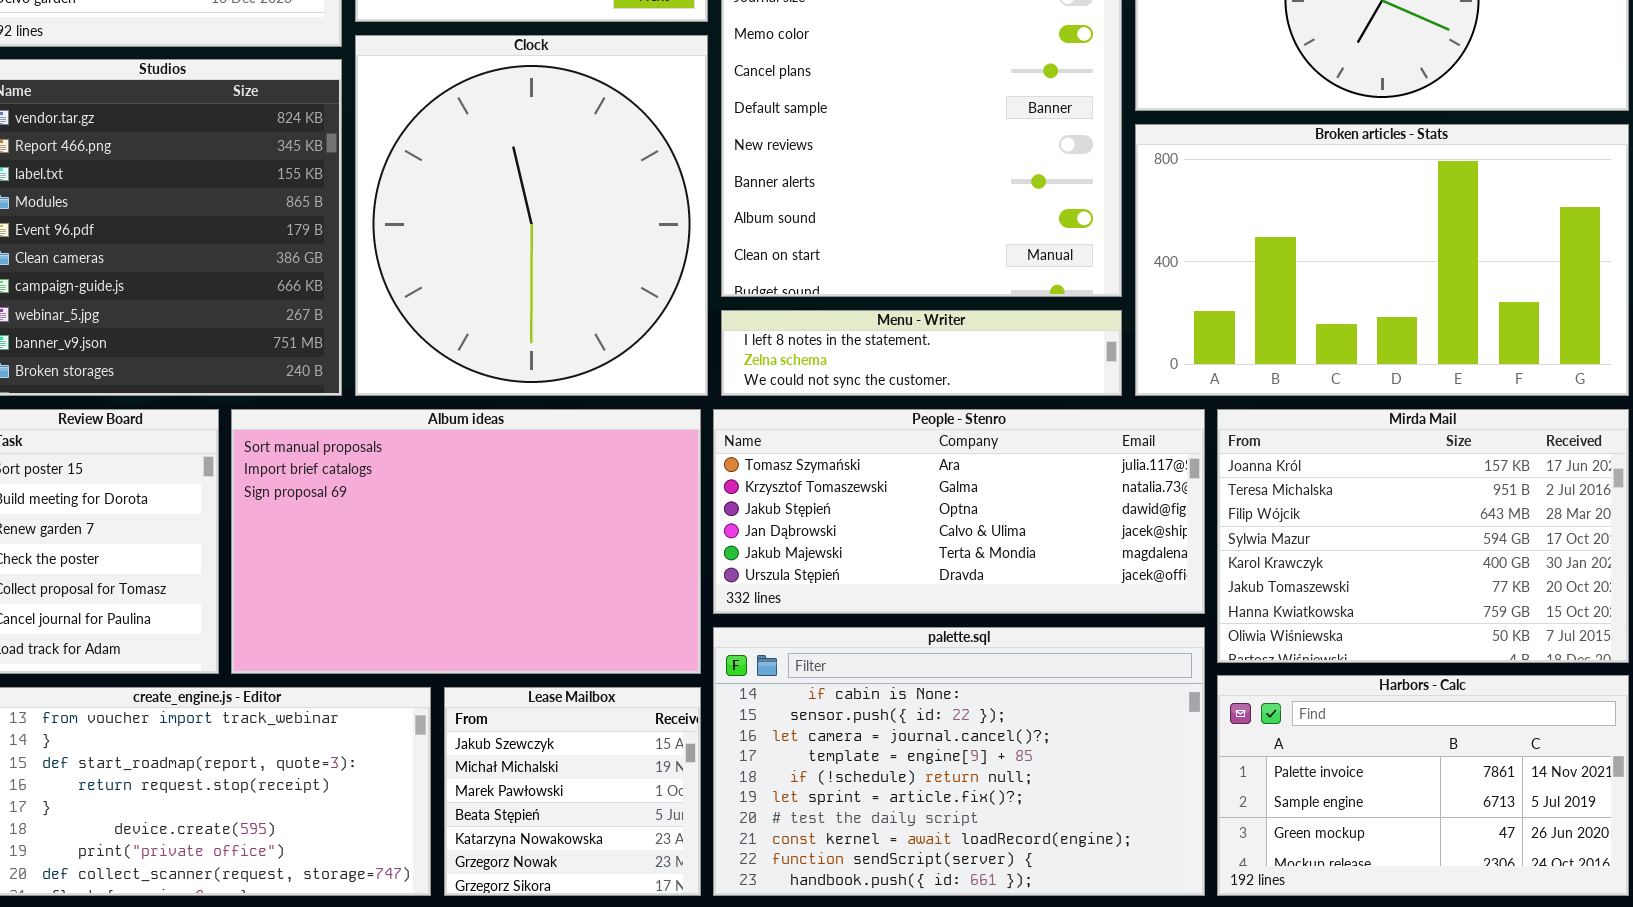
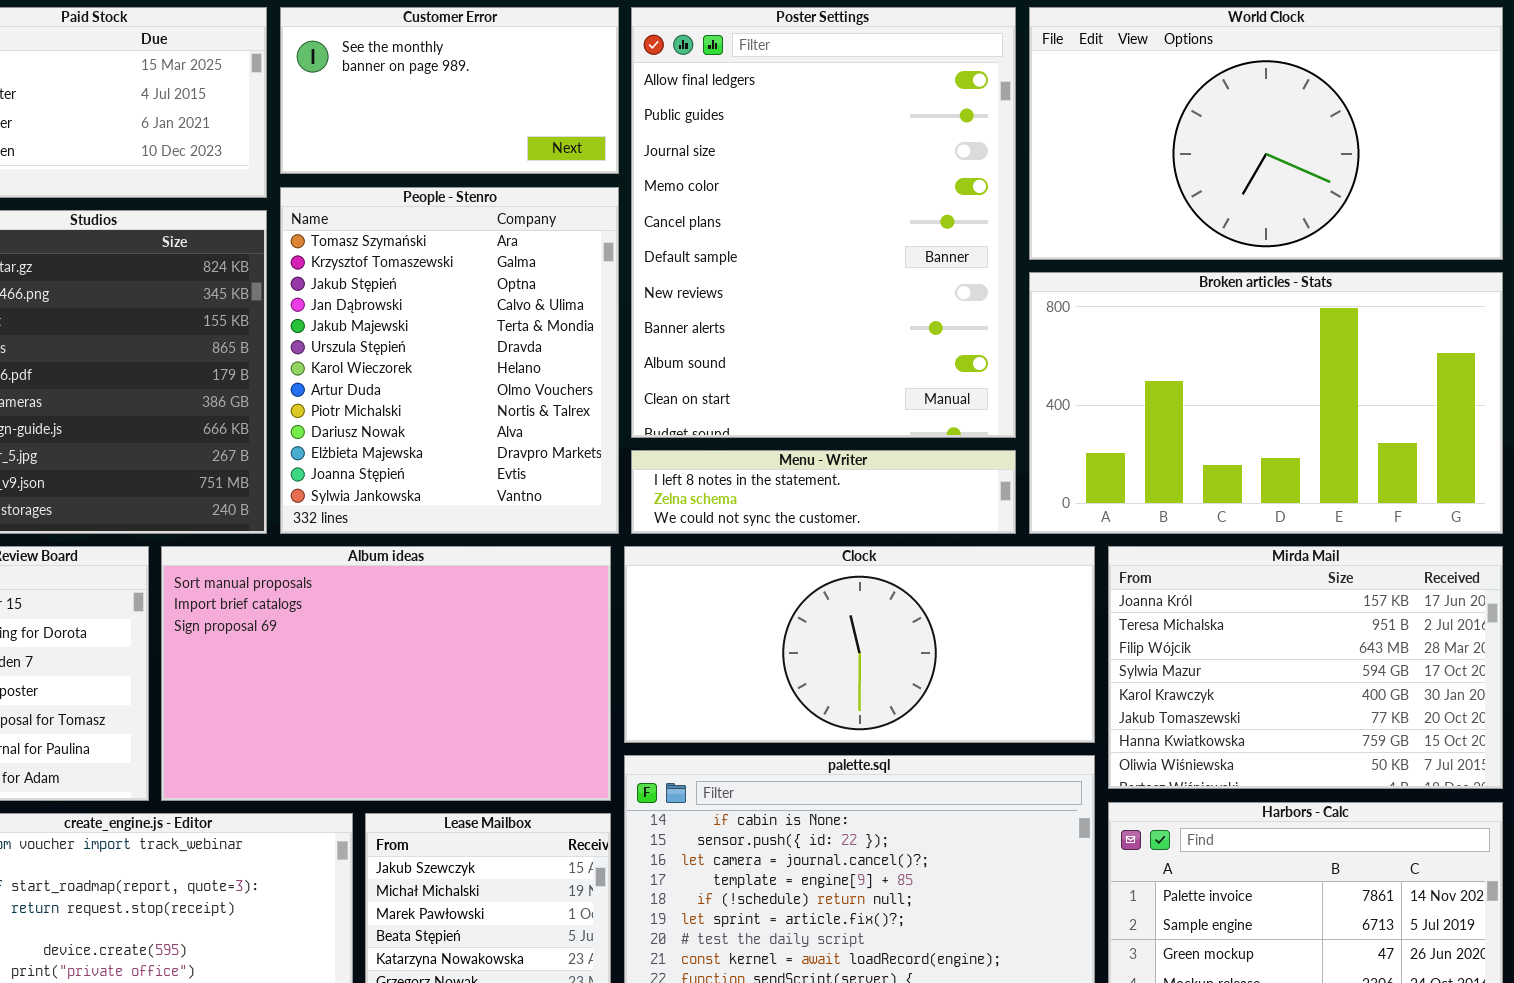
Clock: [355,35,708,396] -> [624,546,1095,743], moved, resized
People - Stenro: [713,409,1205,614] -> [280,187,619,534], moved, resized

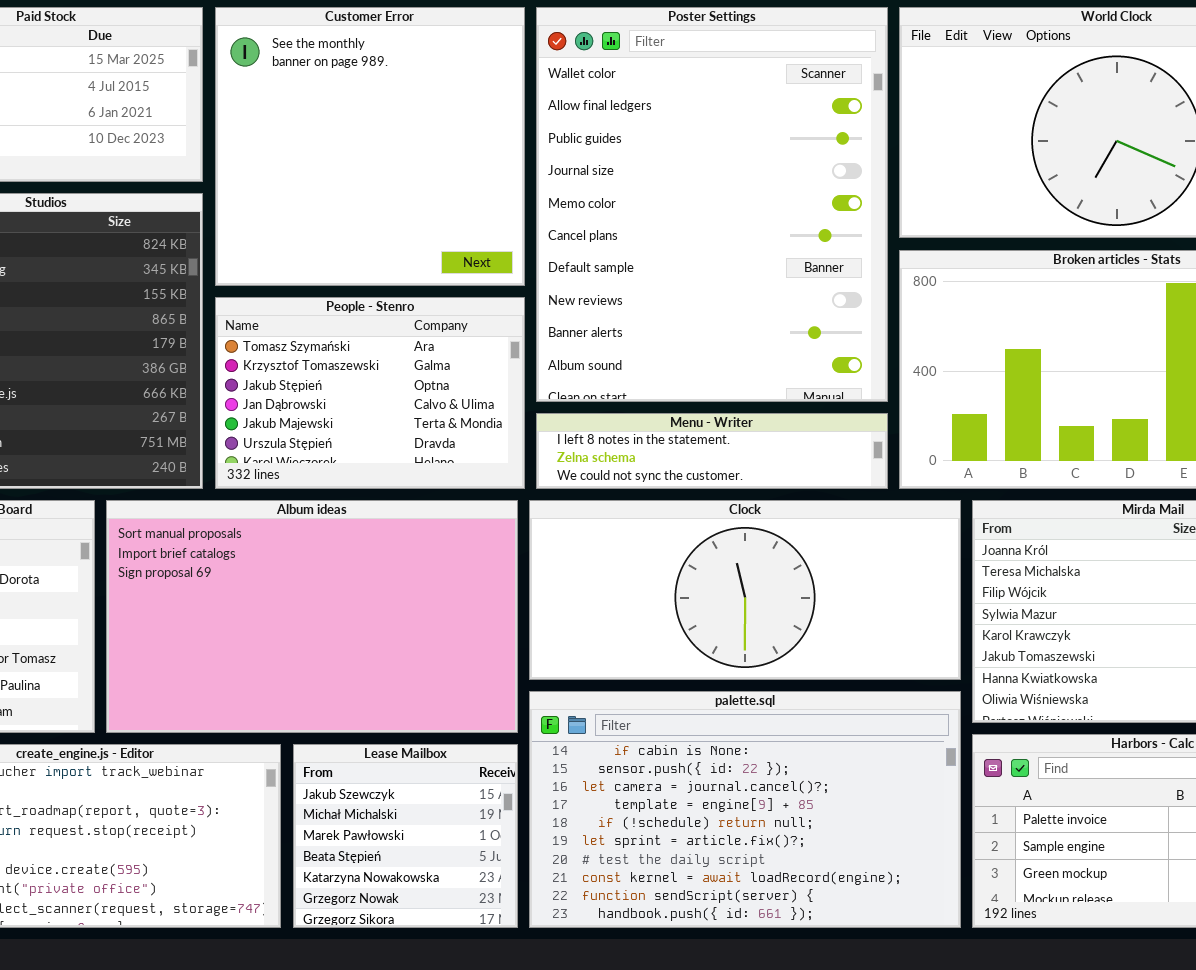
Customer Error: [280,7,619,174] -> [215,7,525,286], resized
Poster Settings: [631,7,1016,438] -> [536,7,888,402], scrolled up 1 row
People - Stenro: [280,187,619,534] -> [215,297,525,489], resized

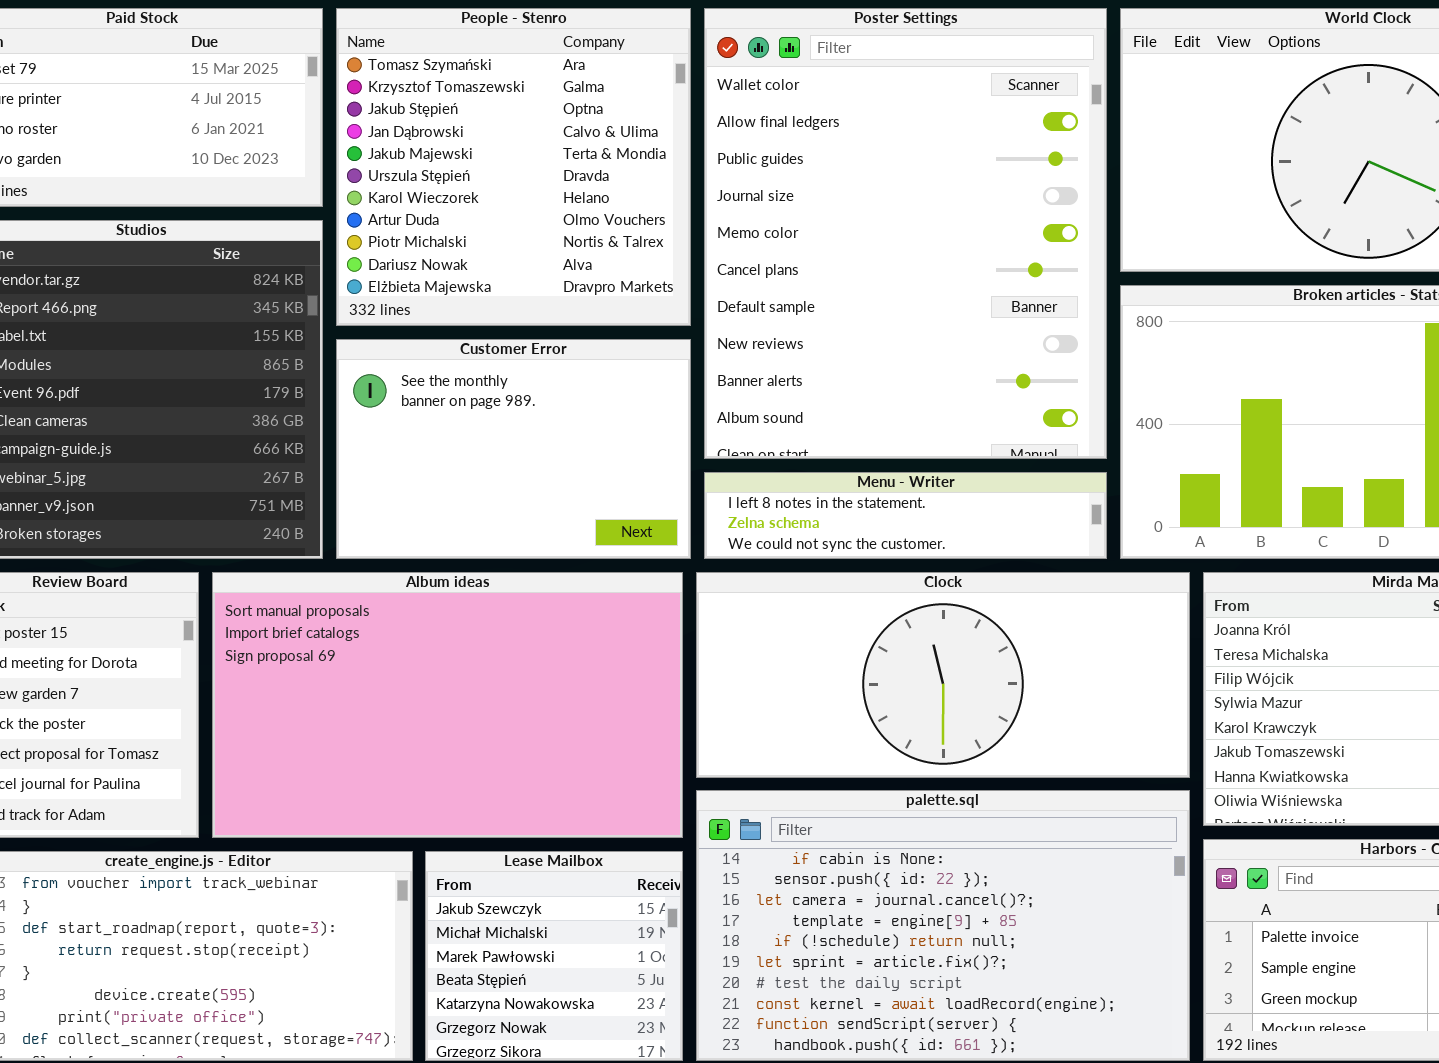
Customer Error: [215,7,525,286] -> [336,339,691,559], moved, resized
People - Stenro: [215,297,525,489] -> [336,8,691,326], moved, resized

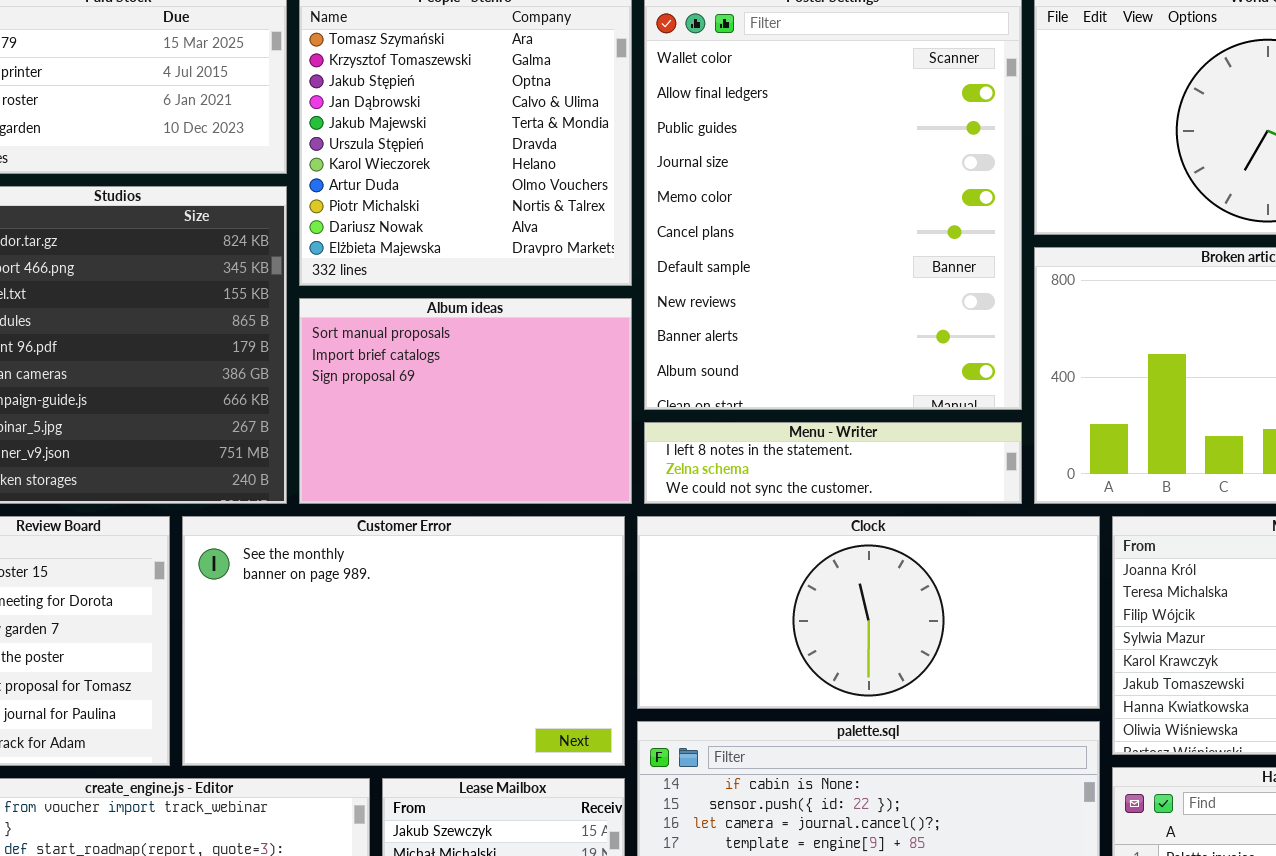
Customer Error: [336,339,691,559] -> [182,516,625,766], moved, resized
Album ideas: [212,572,683,838] -> [299,298,632,504], moved, resized

